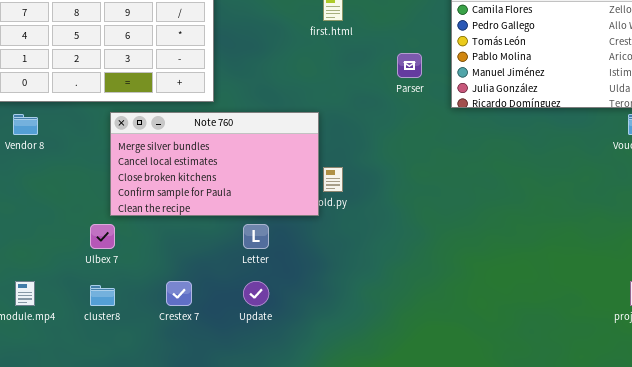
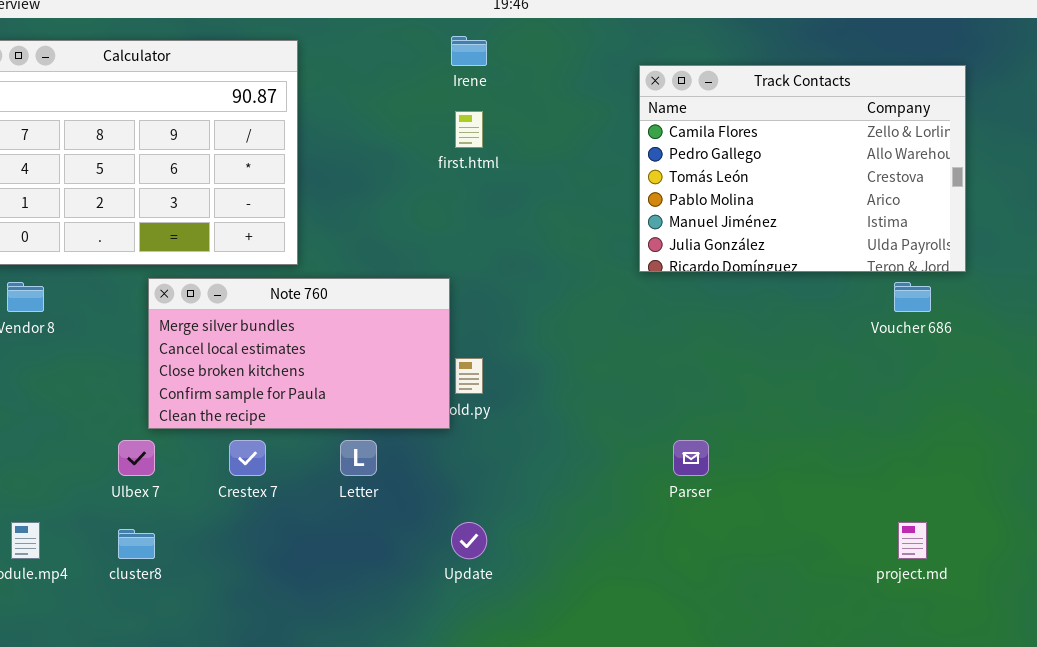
Parser: [397,53,422,78] -> [673,440,709,476], moved
Crestex 7: [166,281,192,306] -> [229,440,266,476], moved
Update: [243,281,269,306] -> [451,522,487,559], moved

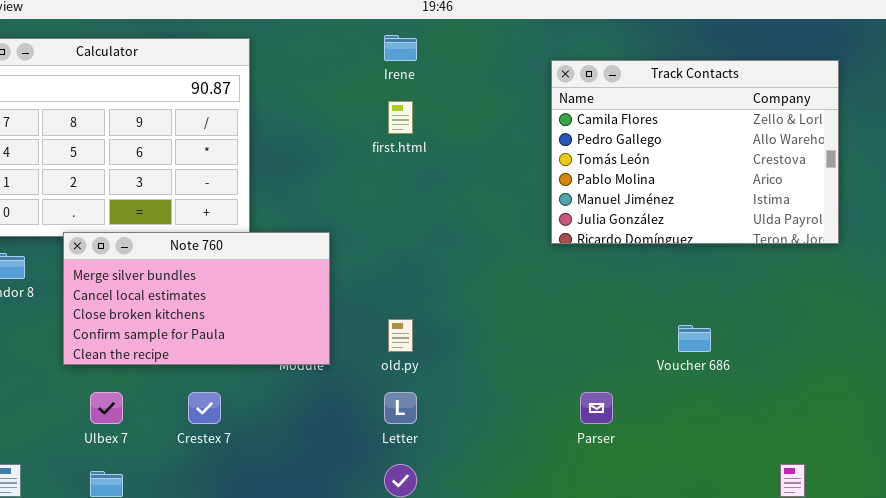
Note 760: [148,278,450,429] -> [63,232,330,365], moved
Voucher 686: [894,282,931,312] -> [678,325,711,352], moved
Letter: [340,440,377,476] -> [384,392,417,424], moved

